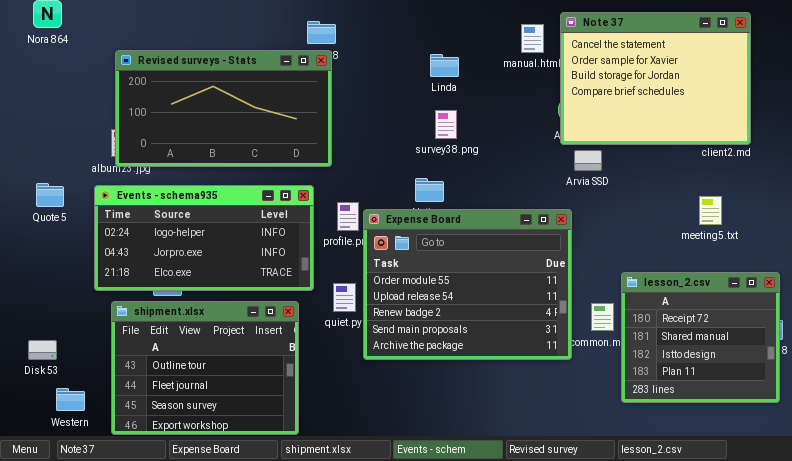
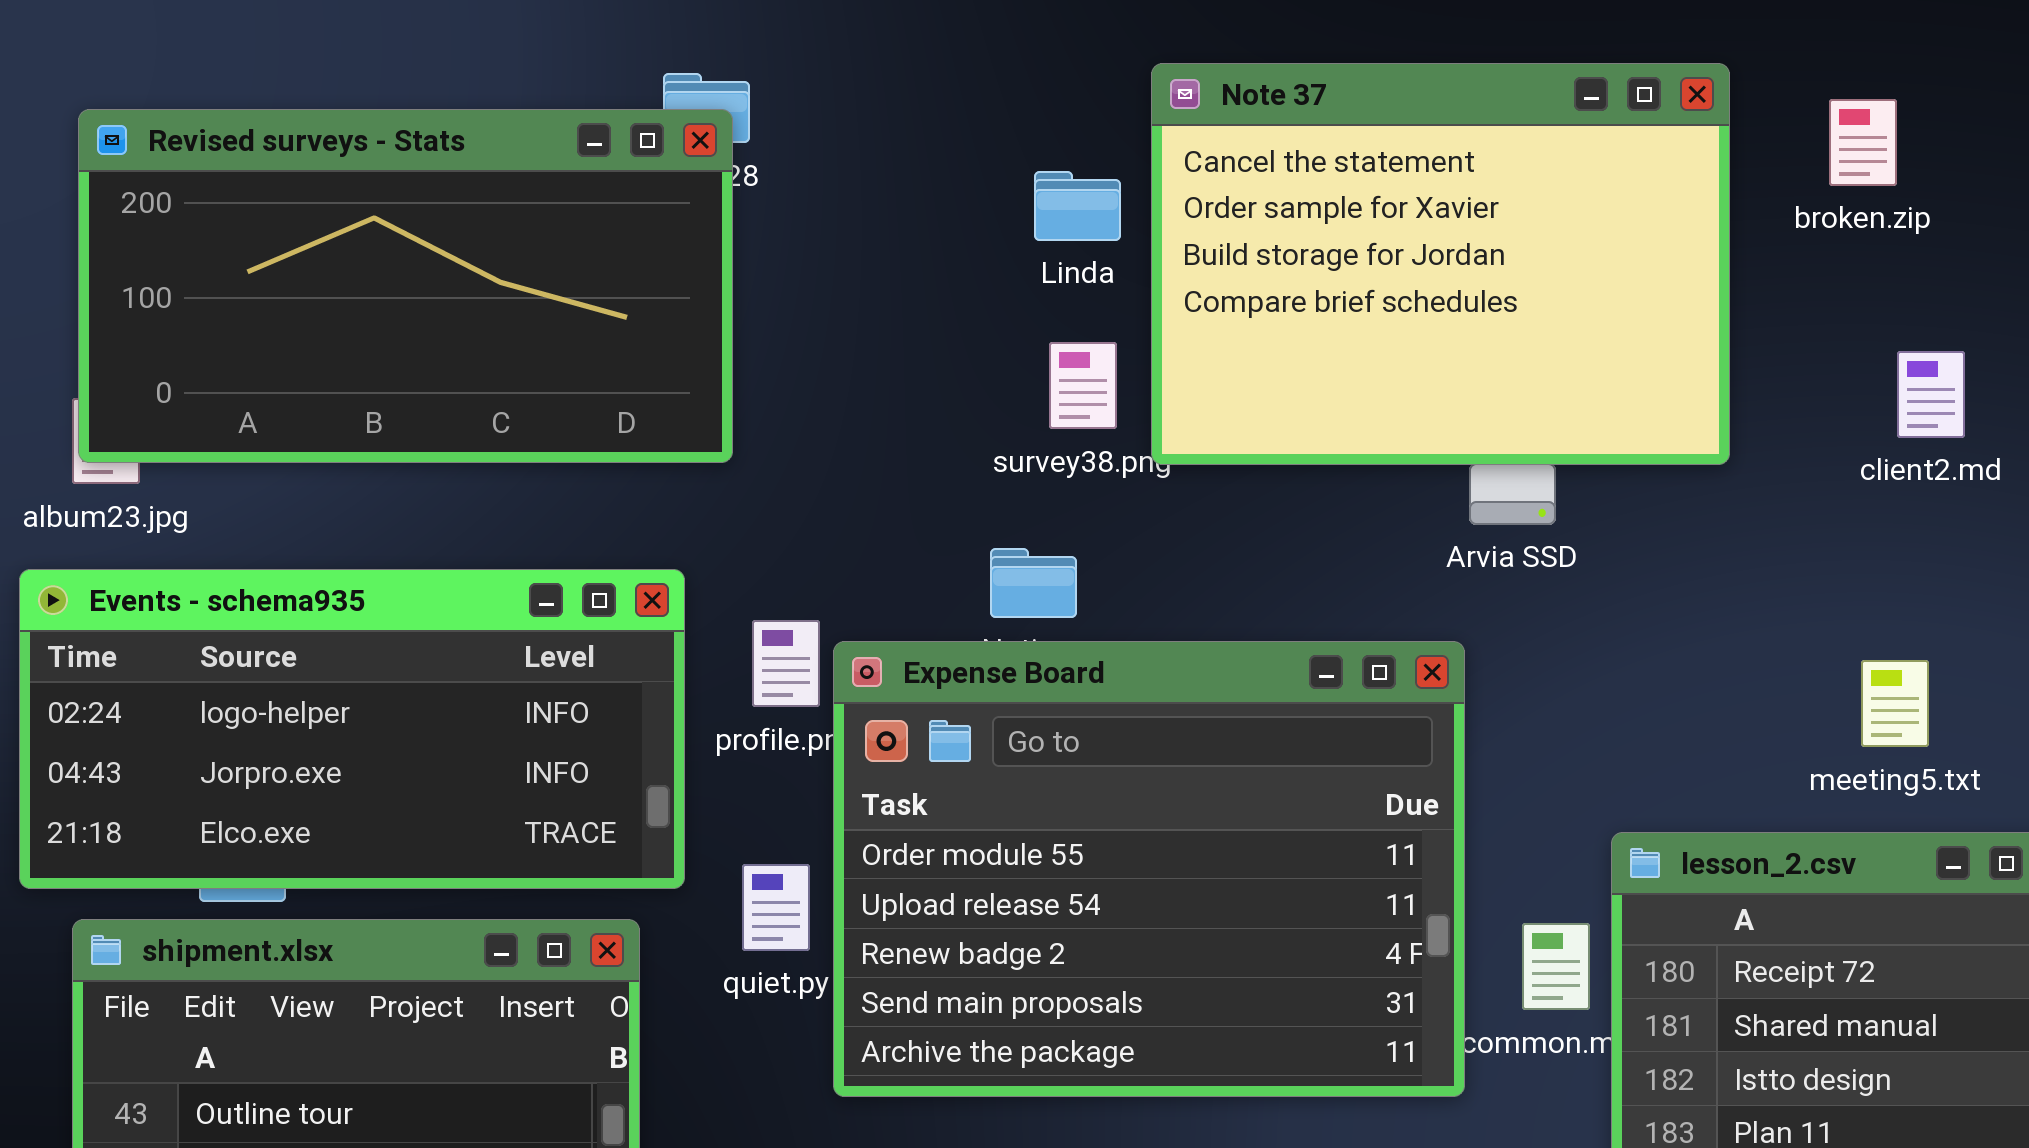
Note 37: [560,12,751,145] -> [1151,63,1730,465], moved
Revised surveys - Stats: [115,50,332,167] -> [78,109,733,463], moved
meeting5.txt: [699,196,722,225] -> [1861,660,1929,747], moved

